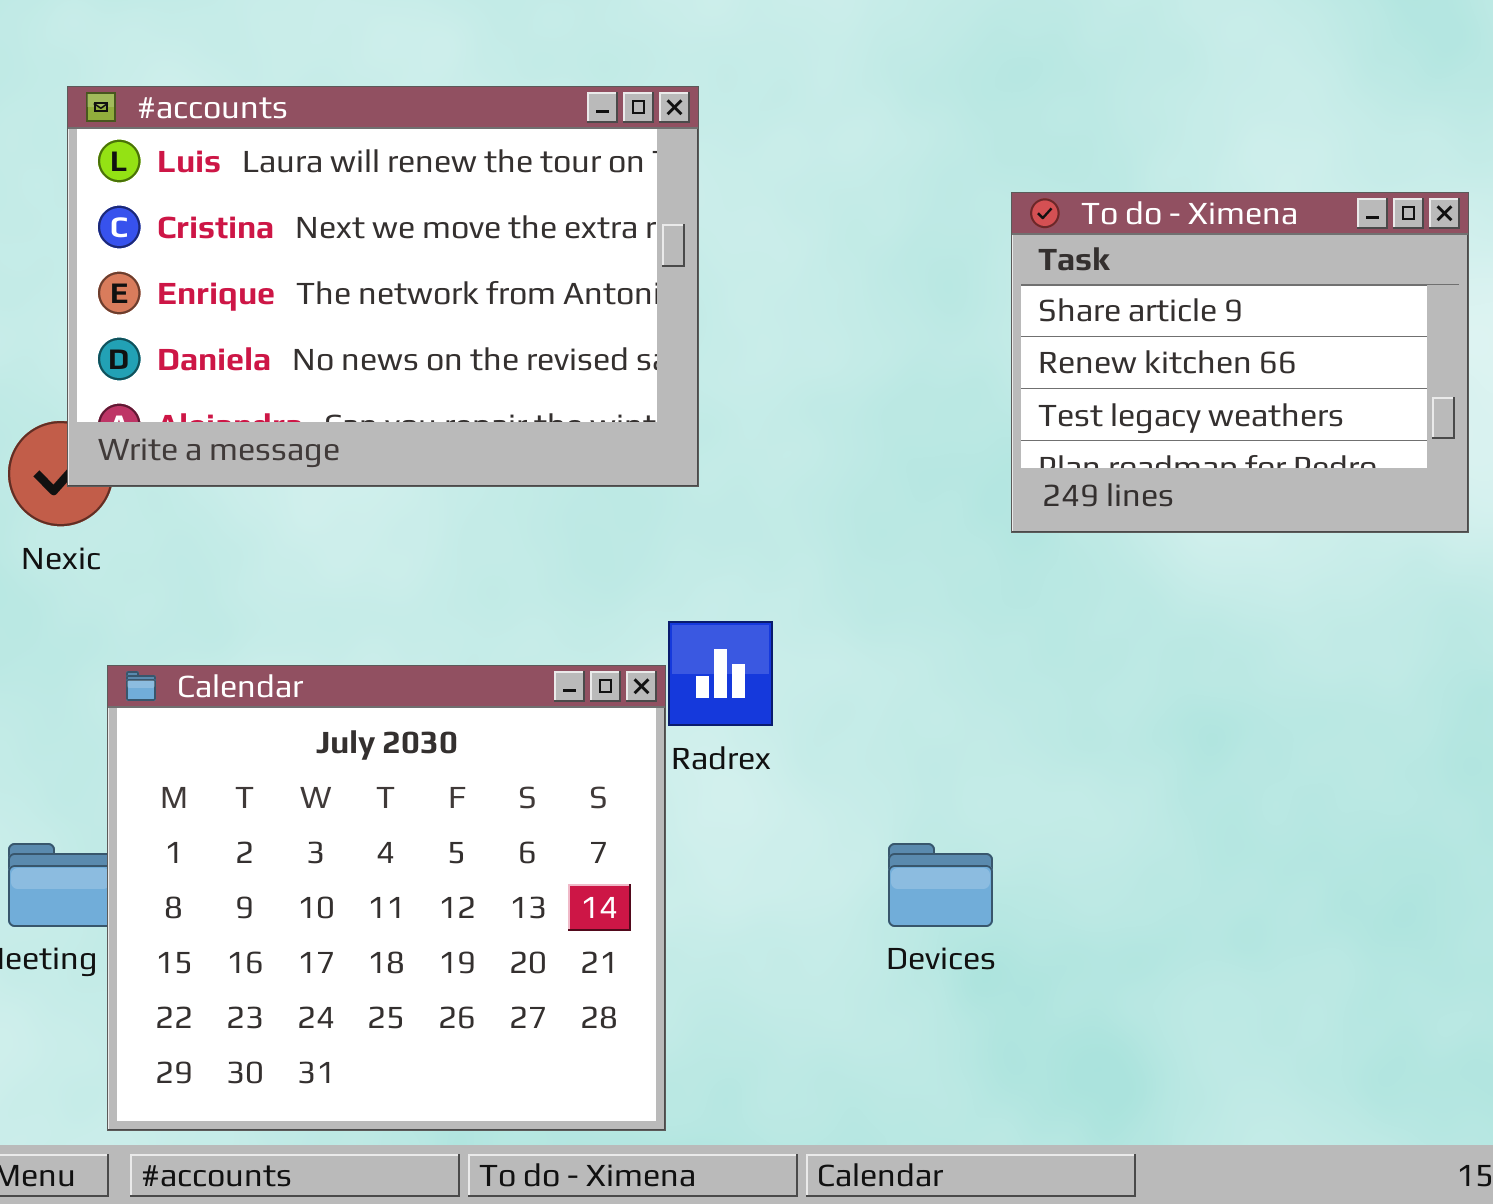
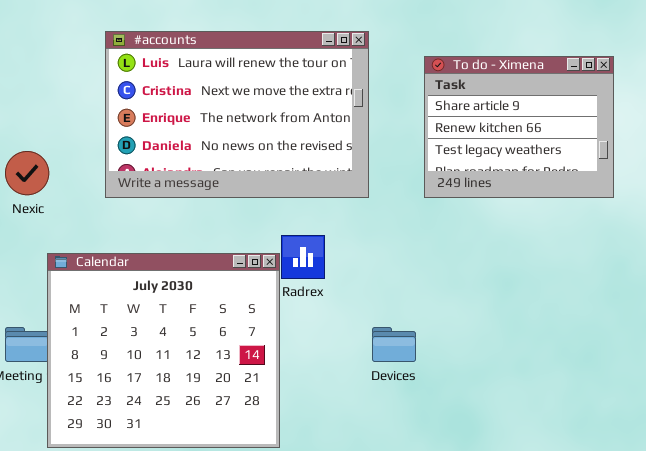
#accounts: [67,86,699,487] -> [105,31,369,198], moved

